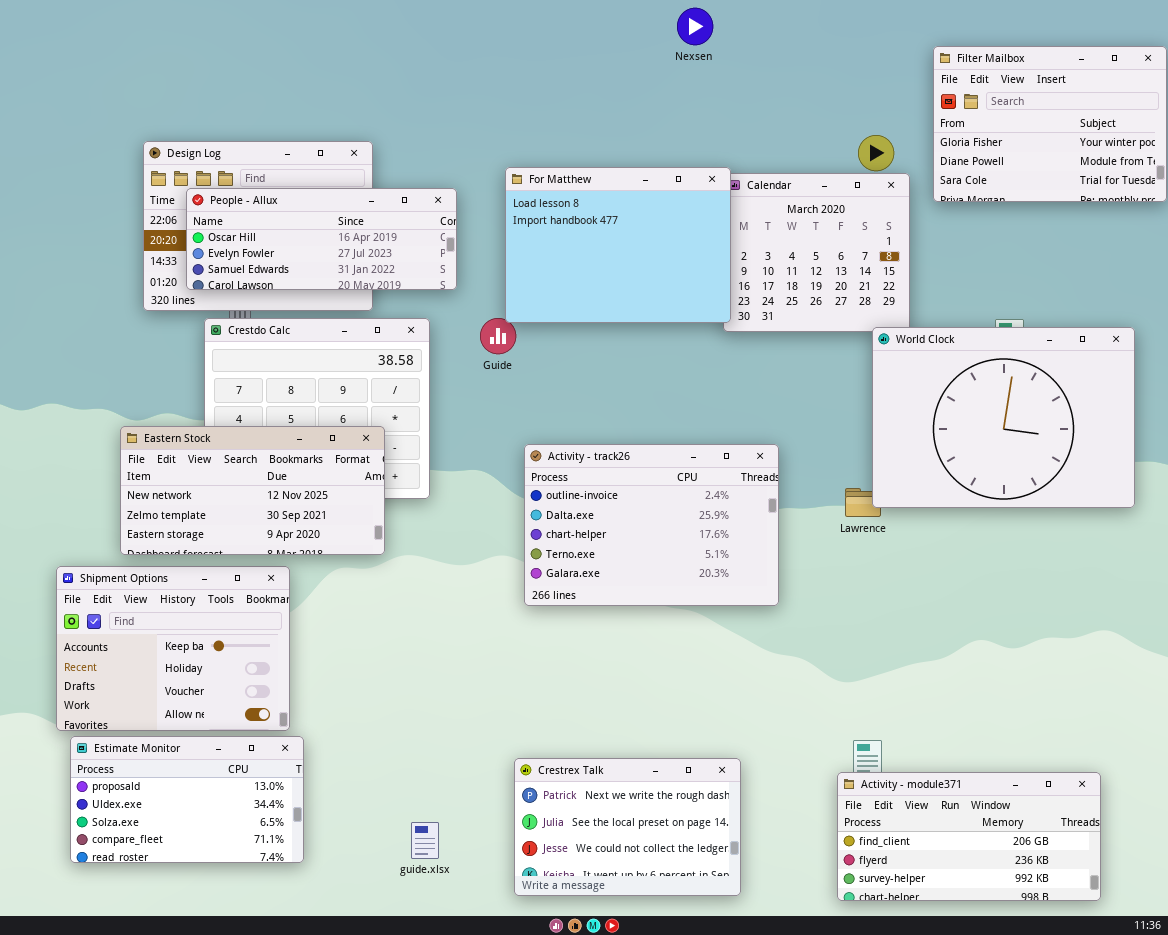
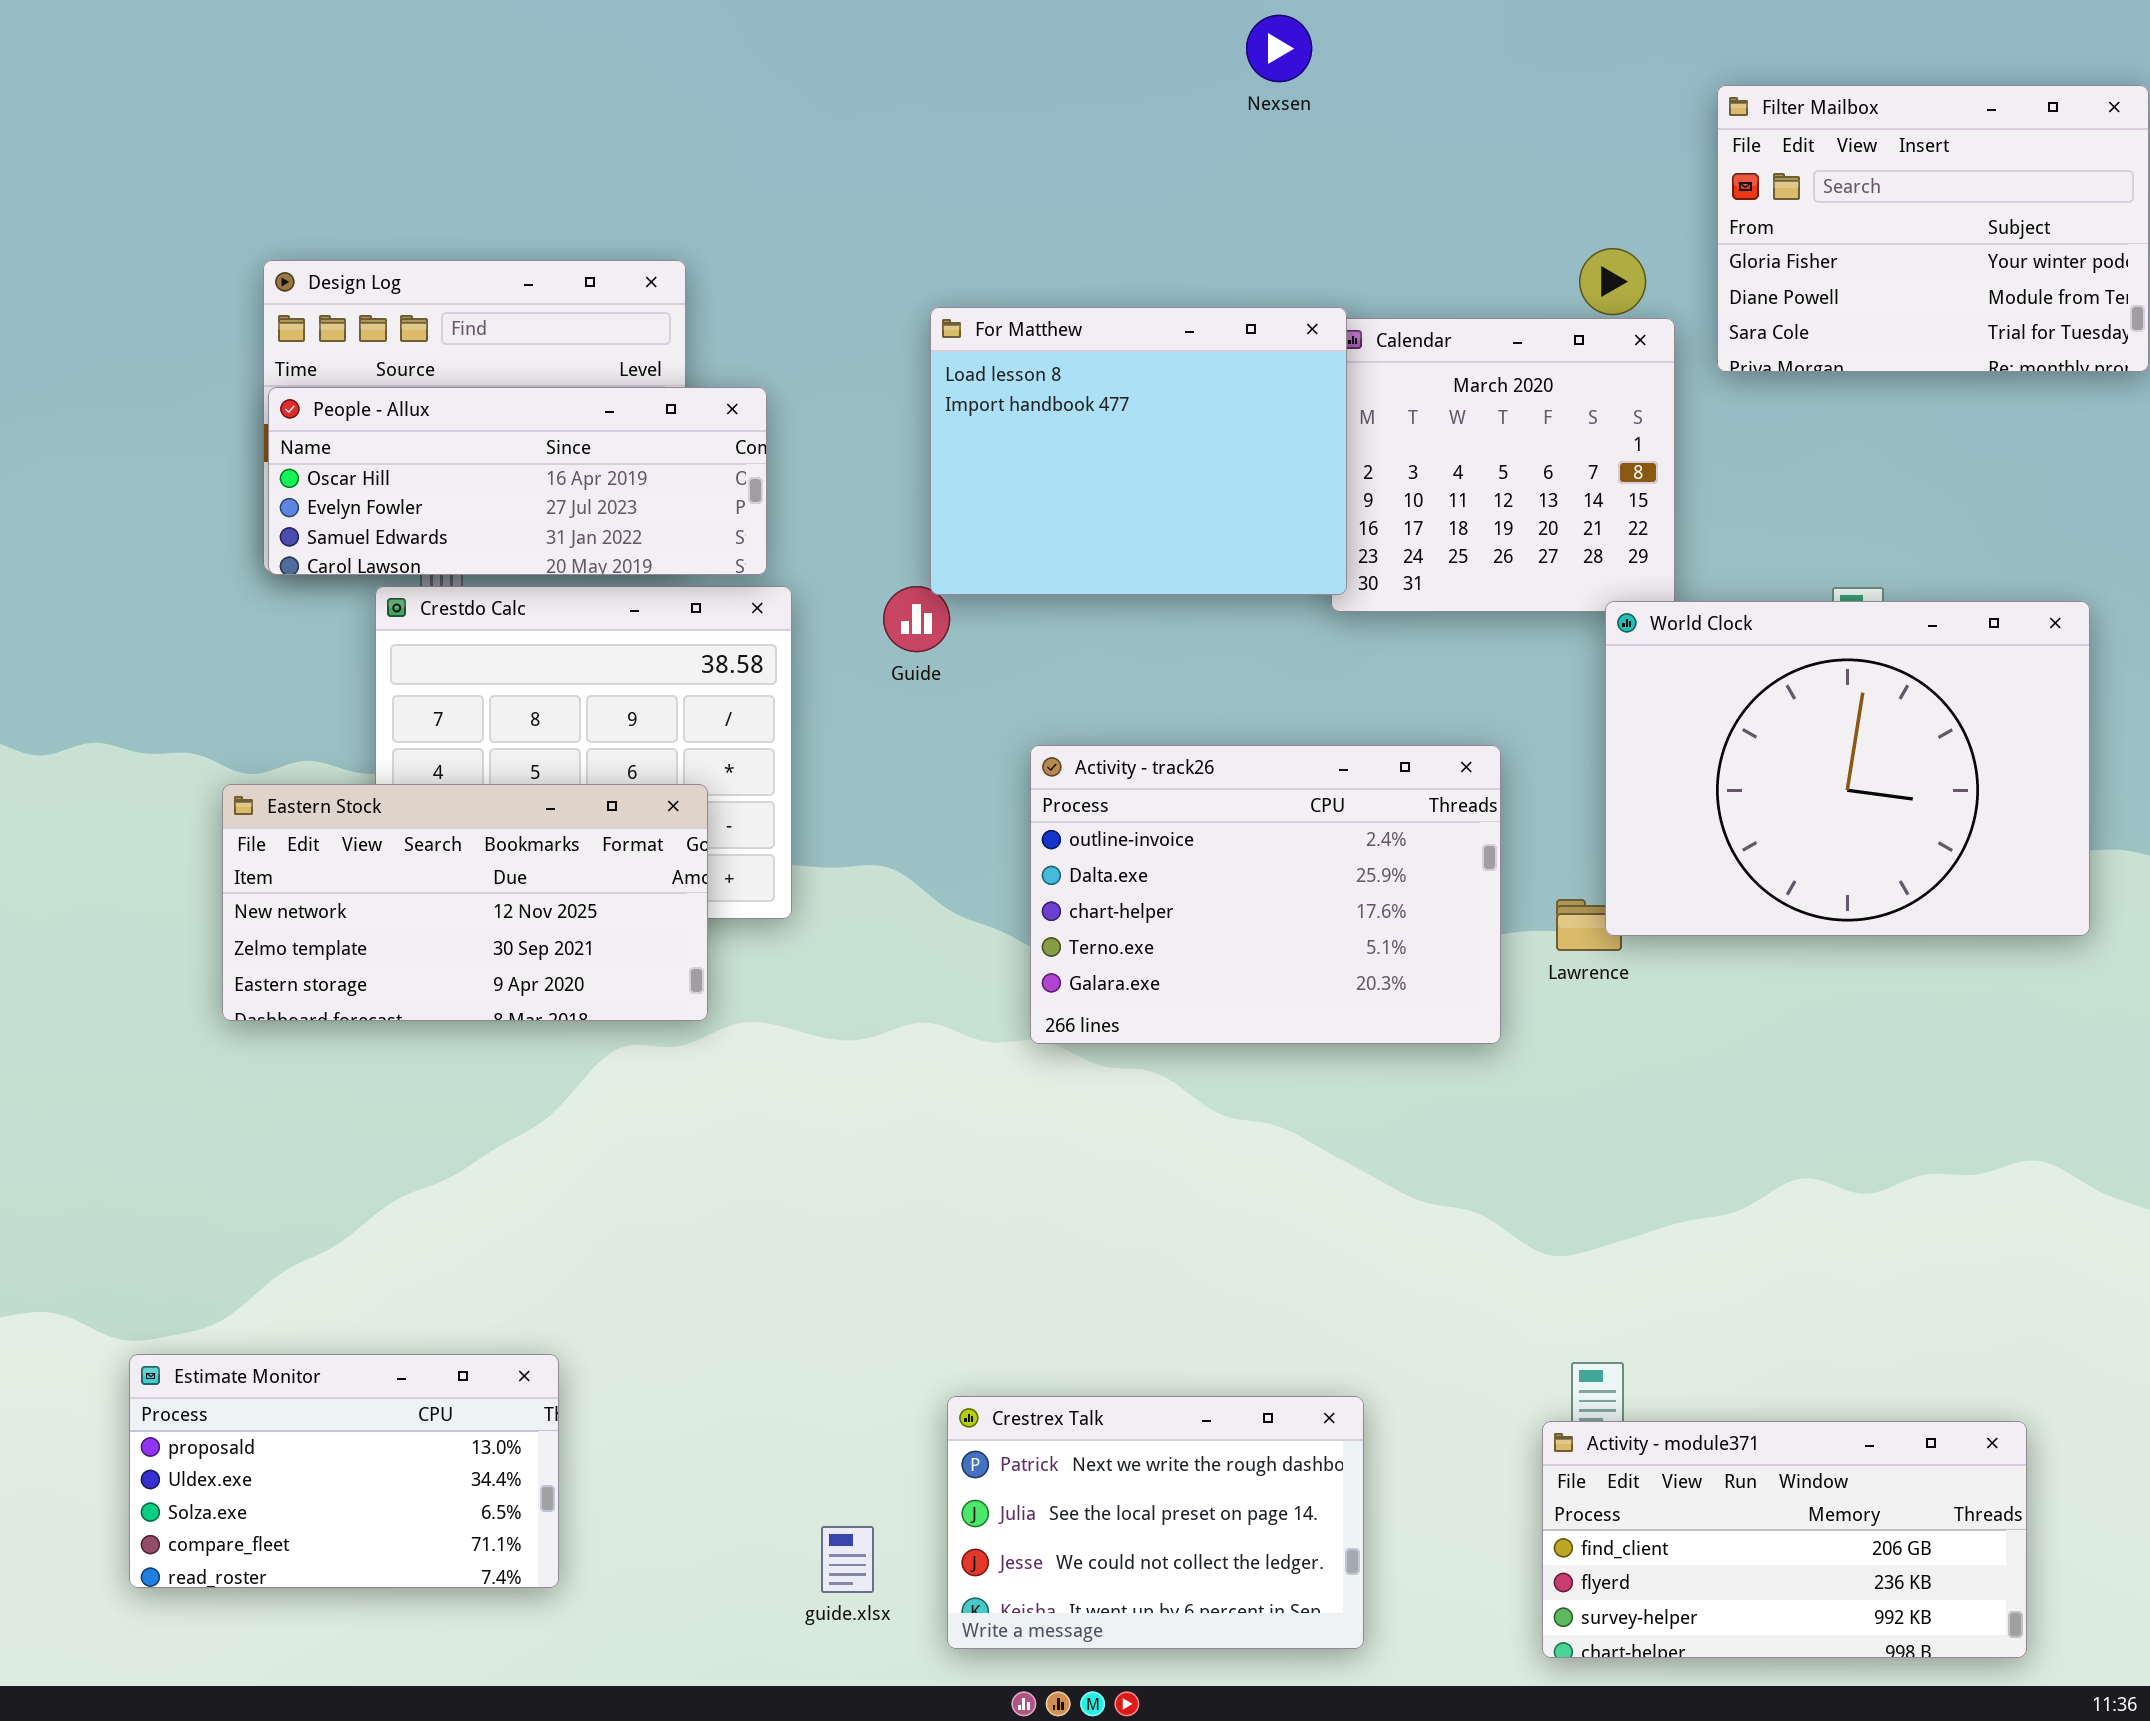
People - Allux: [186,188,457,290] -> [268,387,767,575], moved
Activity - track26: [524,444,779,606] -> [1030,745,1501,1044], moved
Shipment Options: [56,566,290,731] -> none, closed
guide.xlsx: [411,822,439,859] -> [821,1526,874,1593], moved

